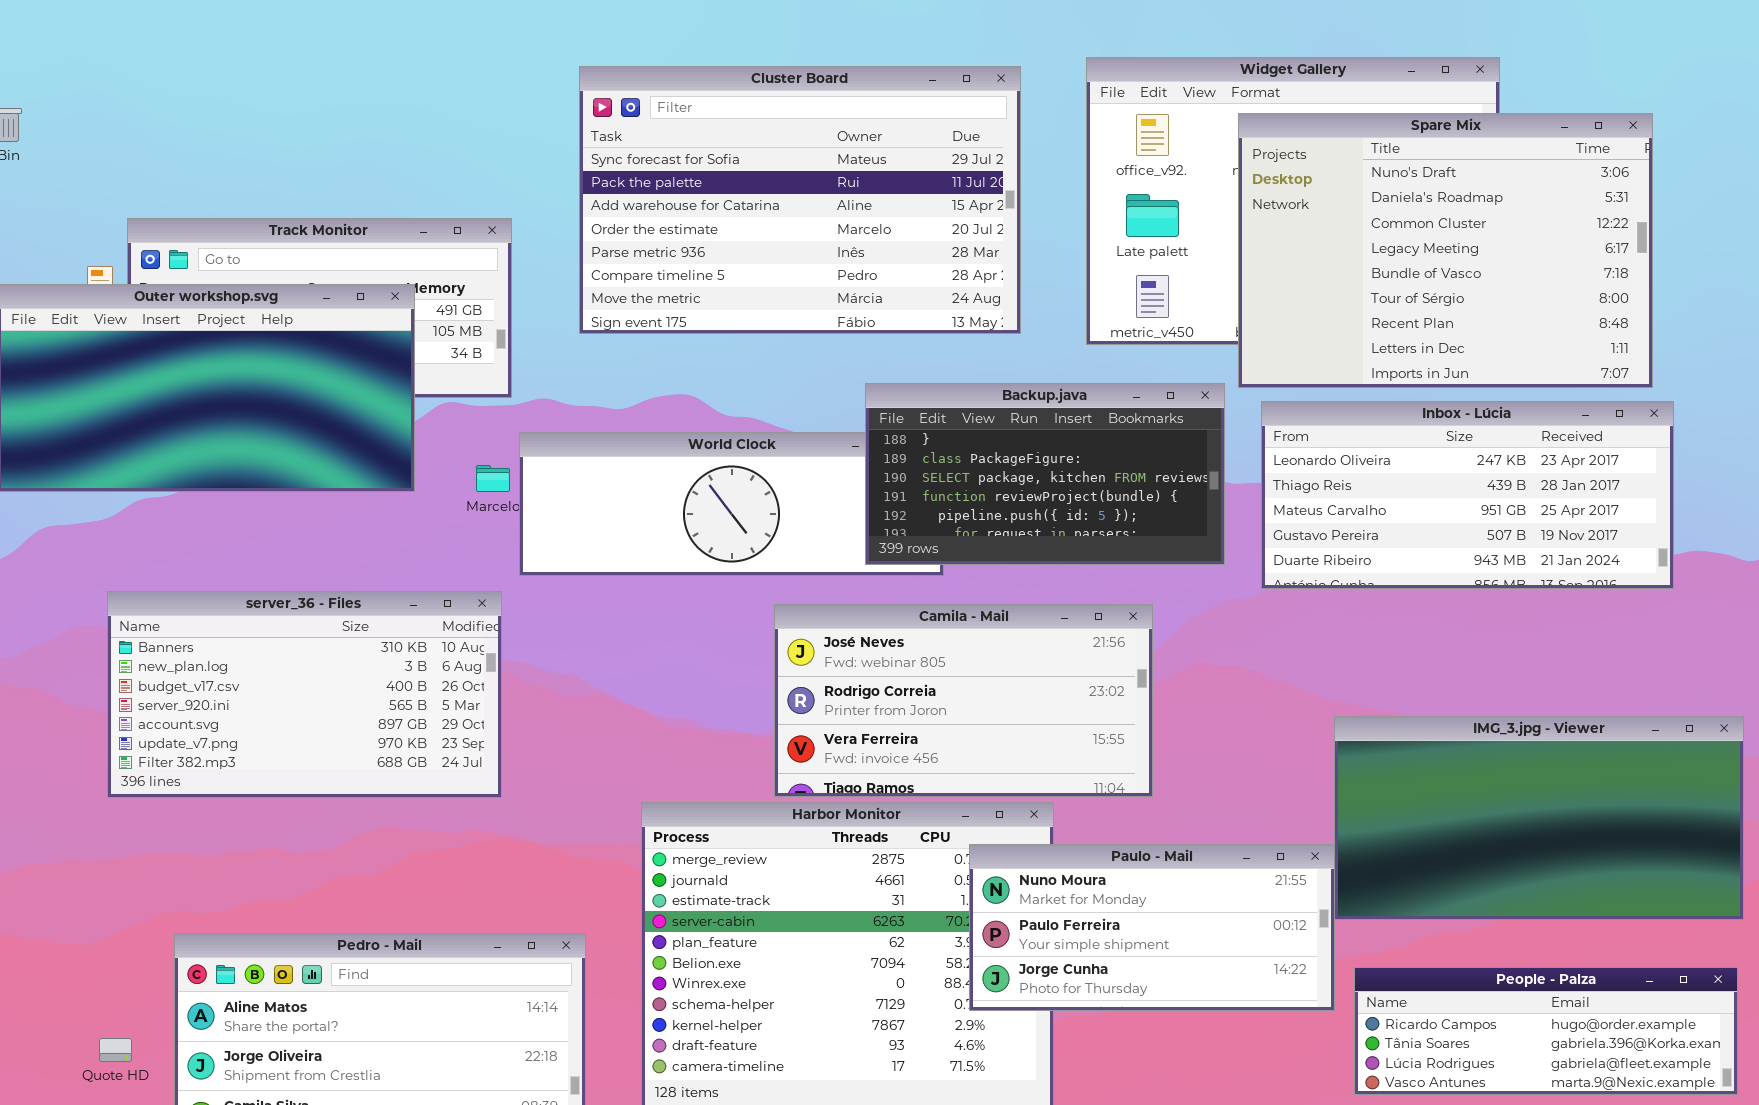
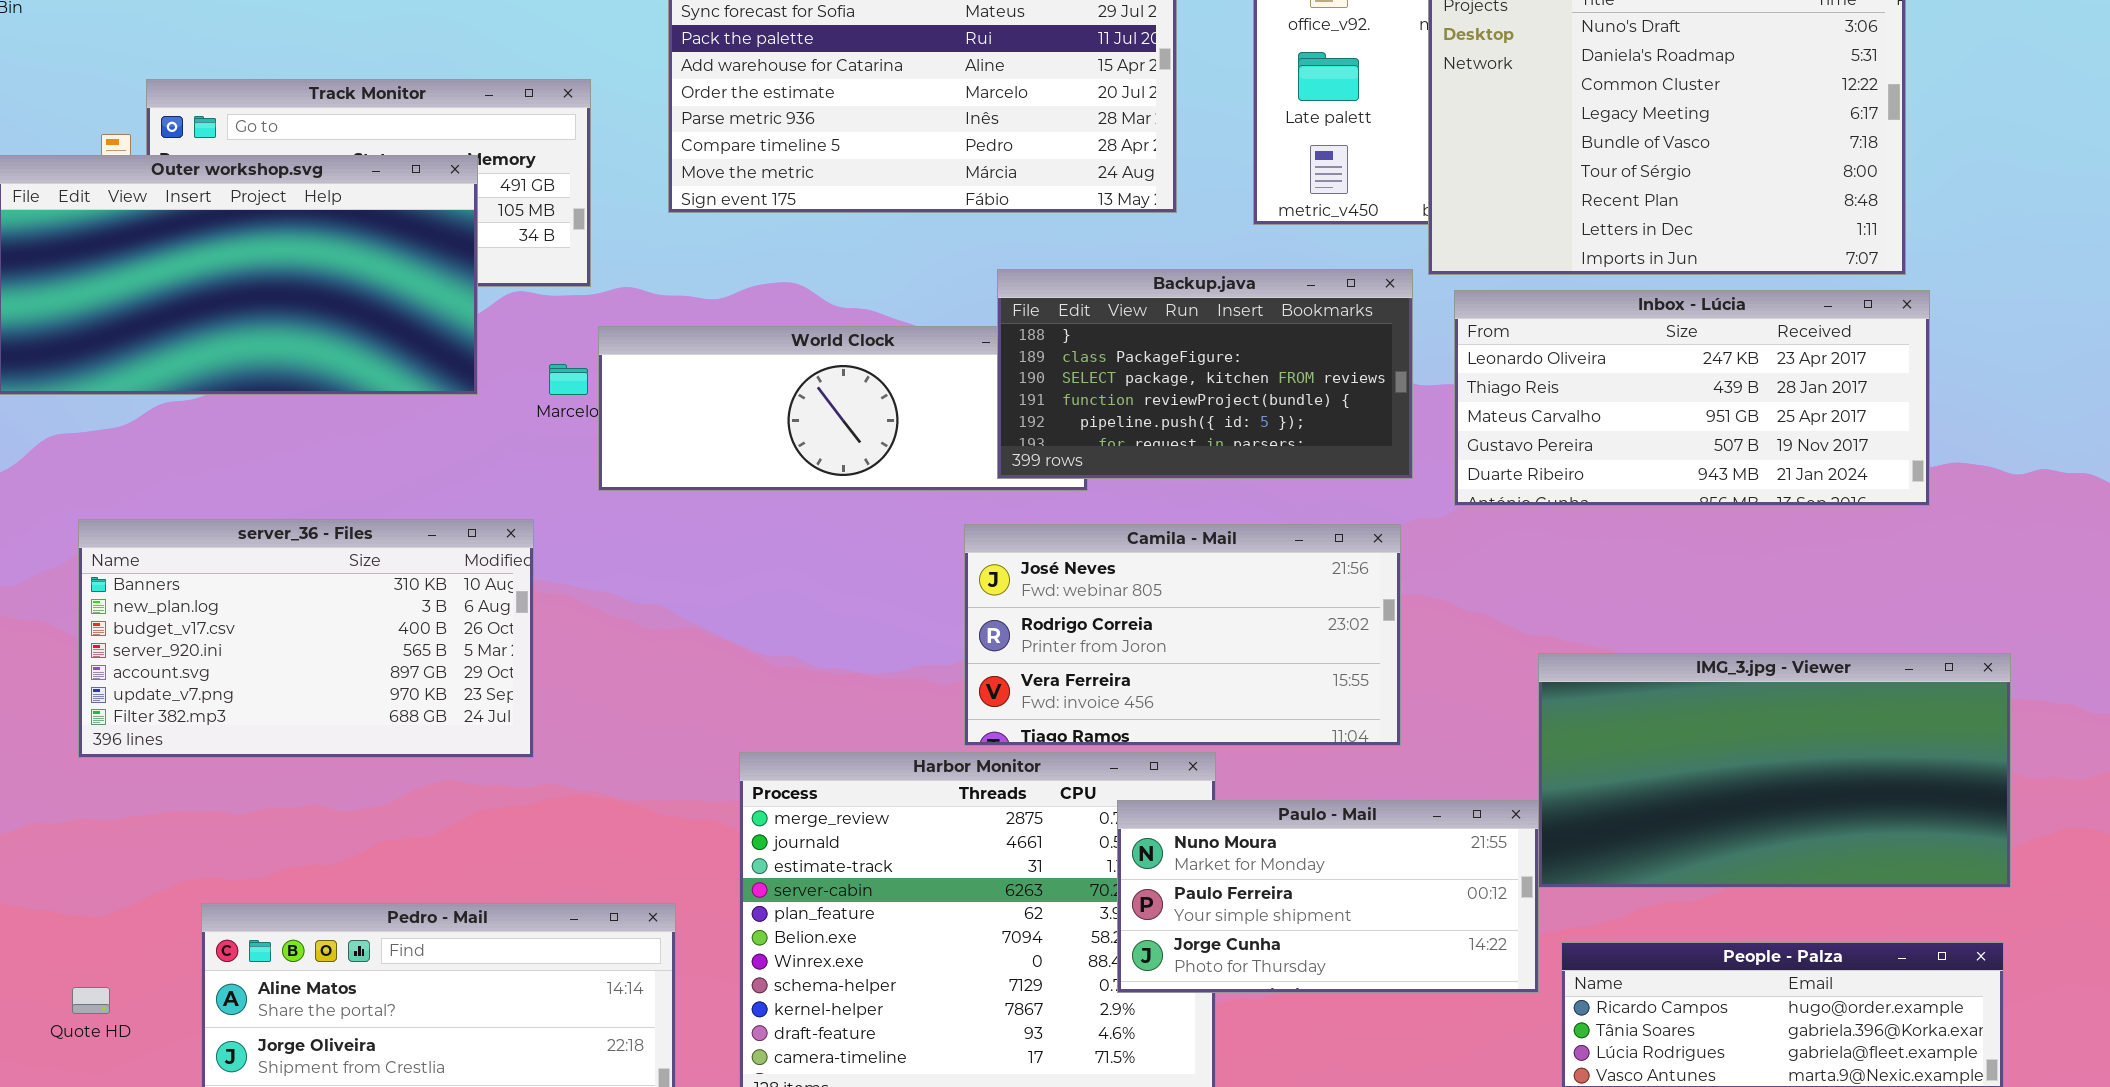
server_36 - Files: [107,591,502,798] -> [78,519,534,758], moved
Camila - Mail: [774,604,1153,797] -> [964,524,1401,746], moved
Quote HD: [99,1038,132,1062] -> [72,987,110,1014], moved

